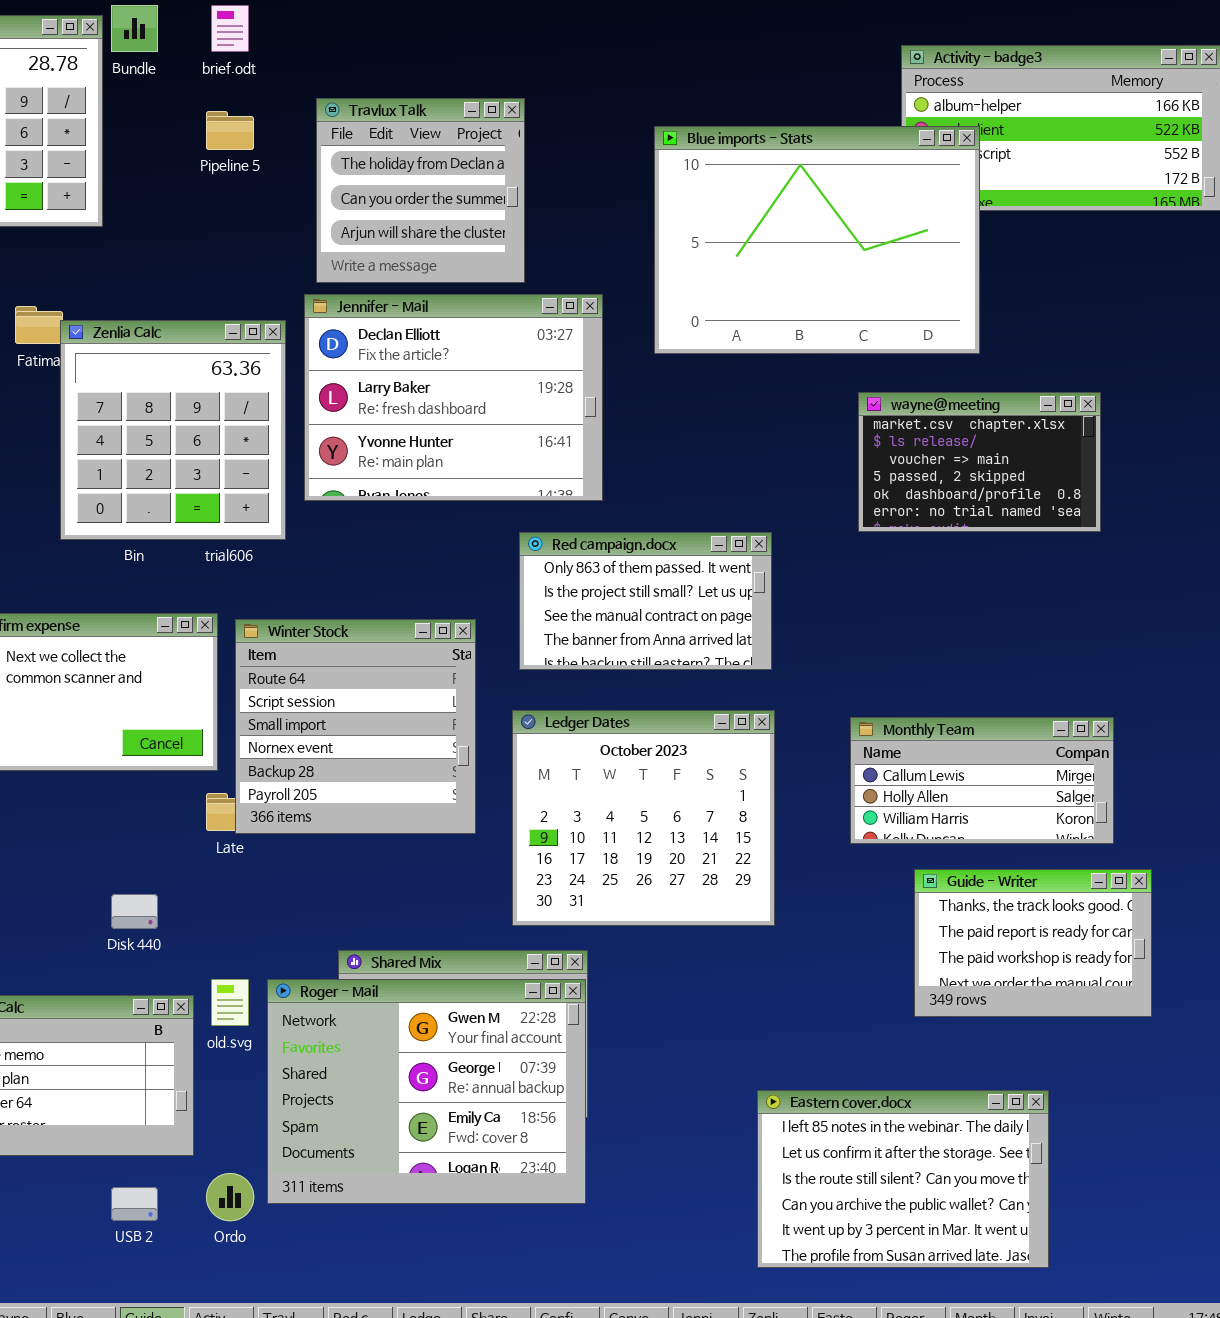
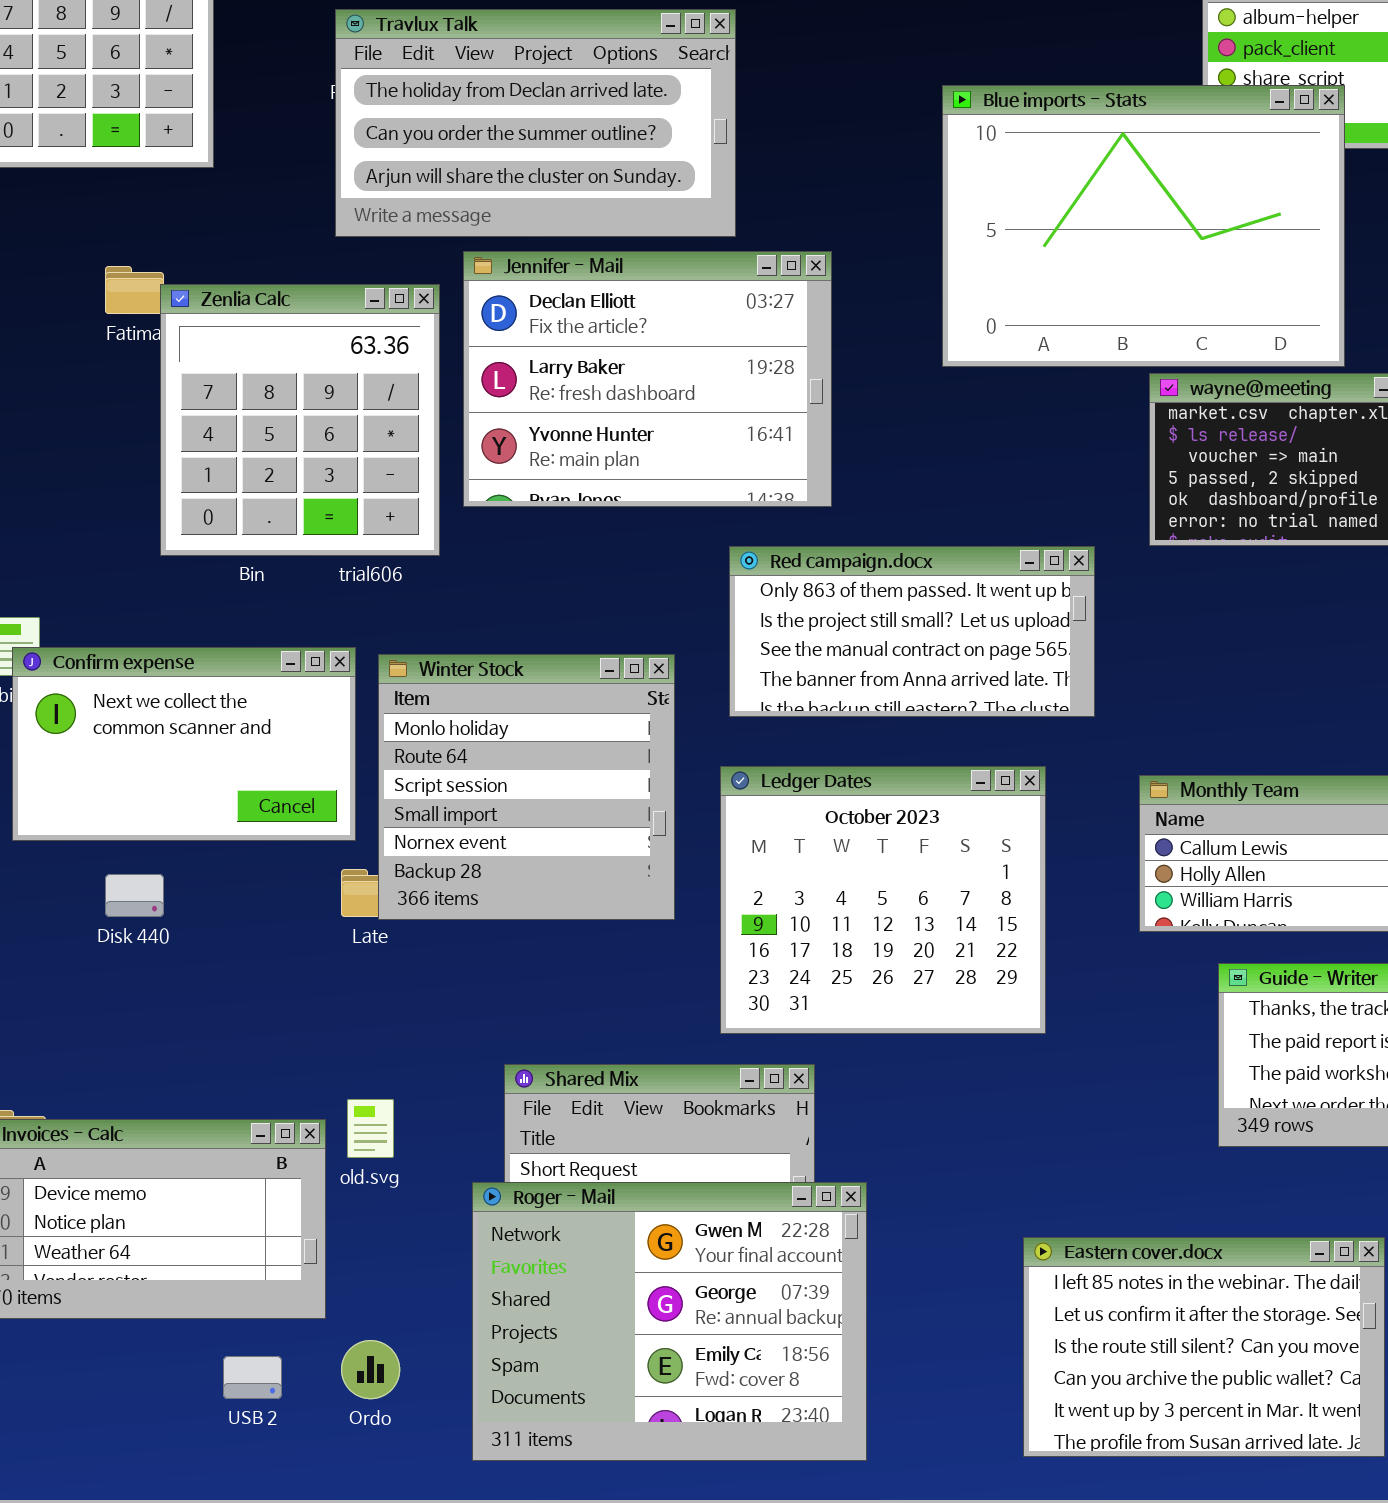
Travlux Talk: [316,98,525,283] -> [335,9,736,237], resized
Blue imports - Stats: [654,126,980,354] -> [942,85,1345,367], moved
Red campaign.docx: [519,532,772,670] -> [729,546,1095,717], resized
Winter Stock: [235,619,476,834] -> [378,654,675,920], scrolled up 1 row
Disk 440: [111,894,158,929] -> [105,874,164,917], moved
Roger - Mail: [267,979,586,1204] -> [472,1182,867,1461], moved

